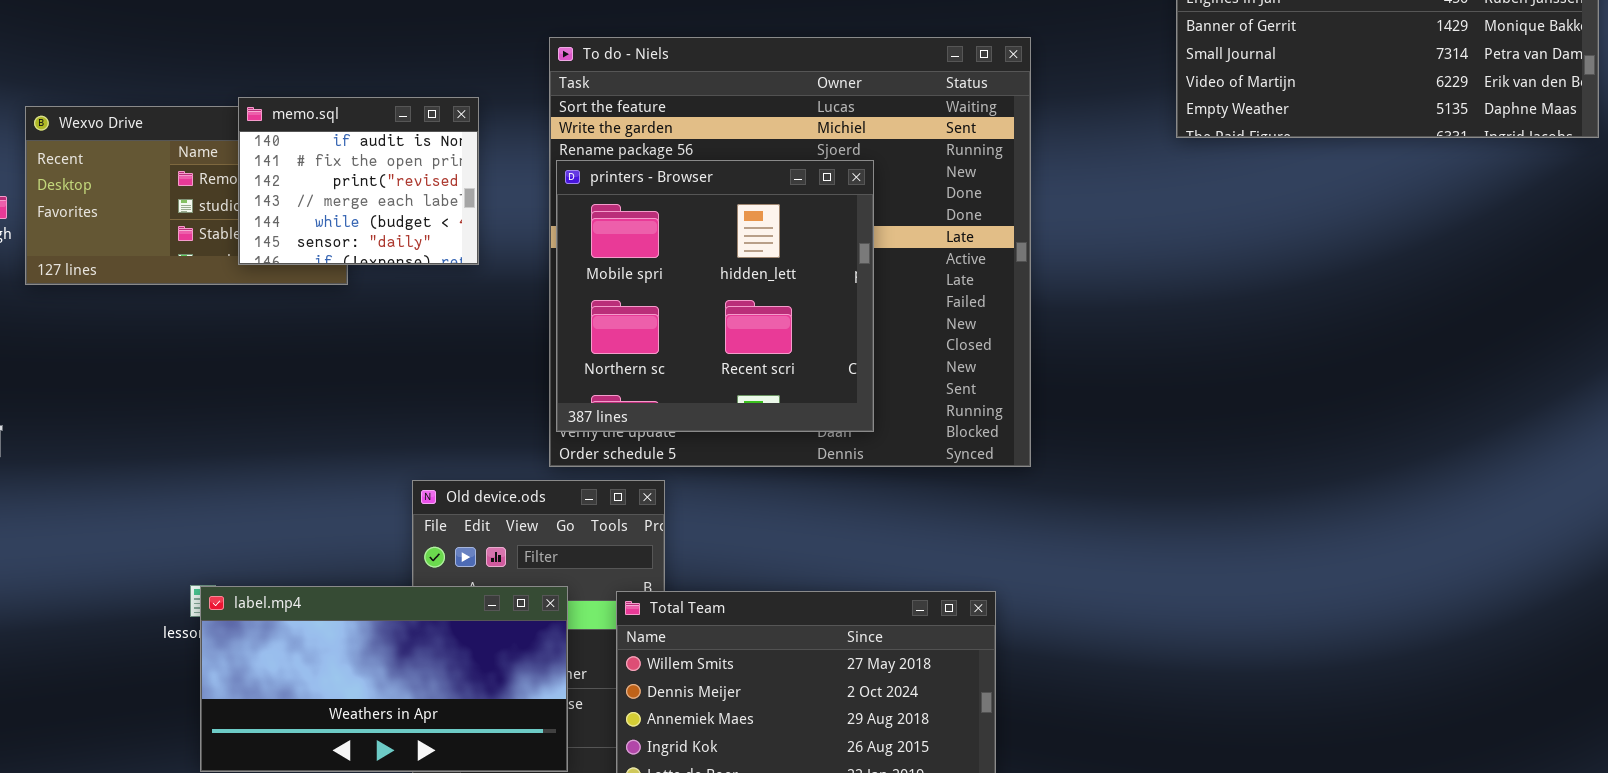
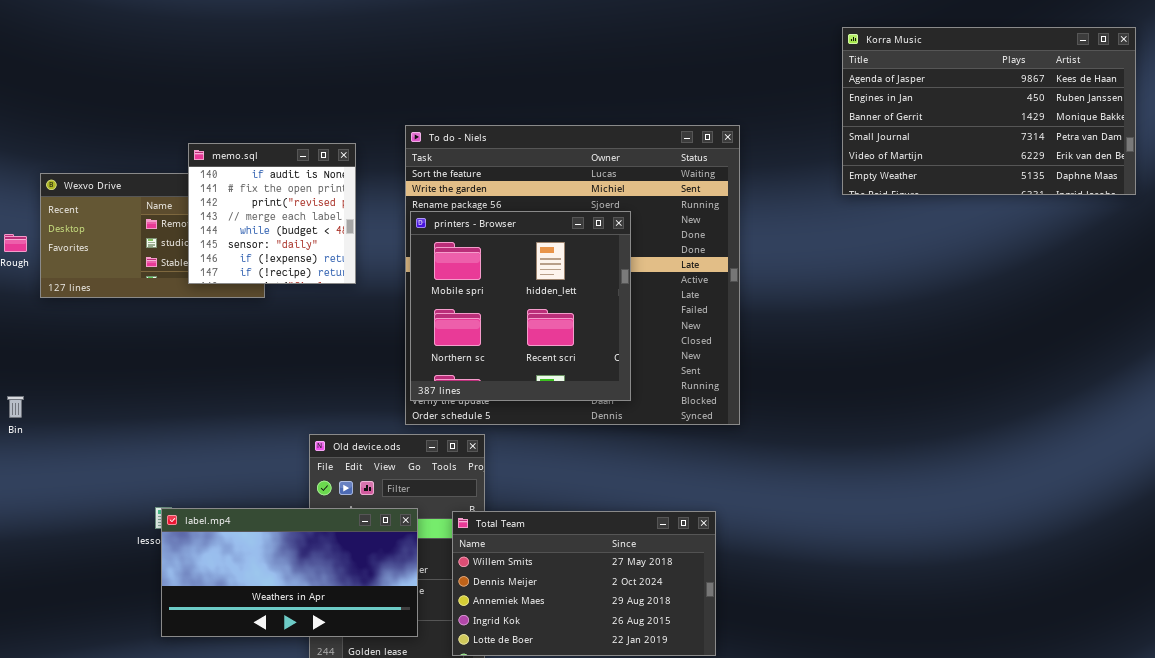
memo.sql: [238,97,479,265] -> [188,143,356,284], resized

